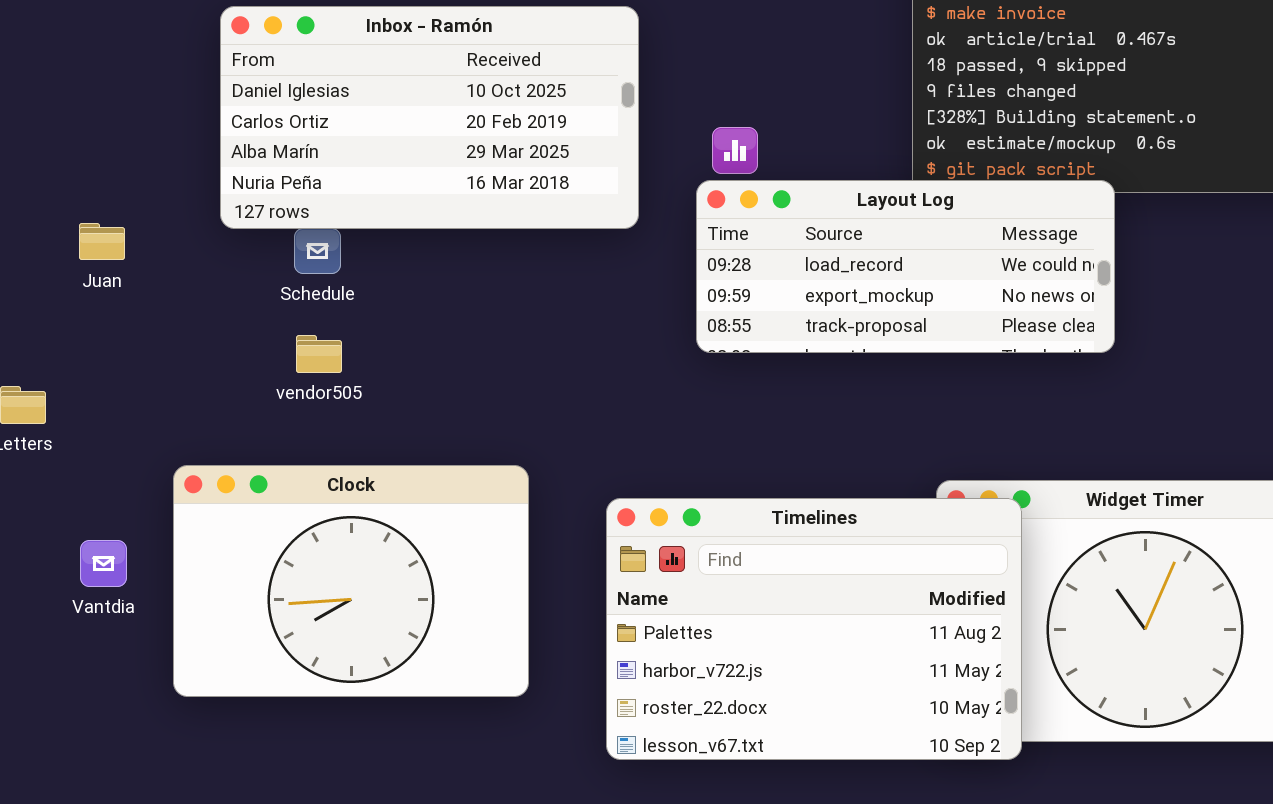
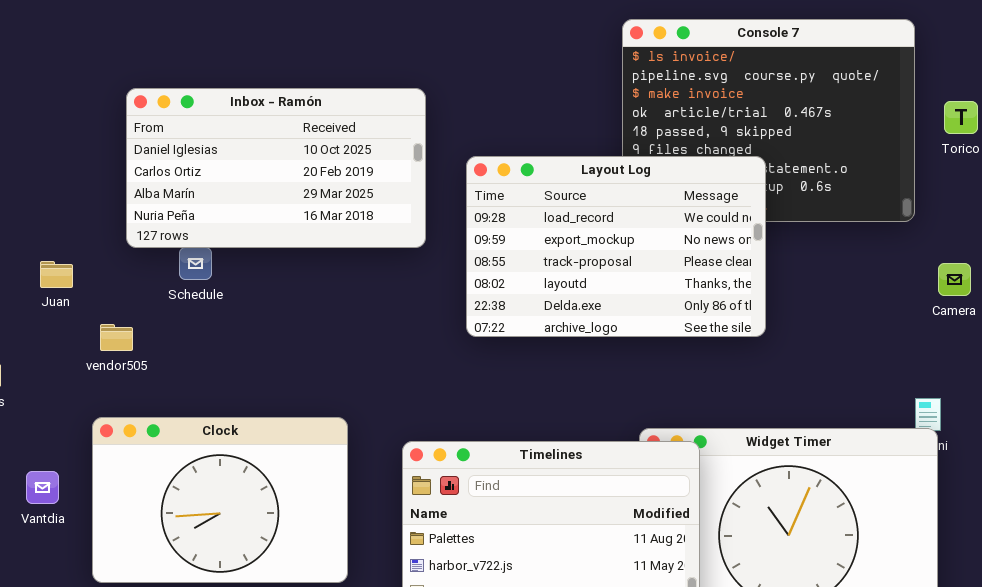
Layout Log: [696,180,1115,353] -> [466,156,766,337], resized
Juan: [79,223,125,260] -> [40,261,73,288], moved
vendor505: [296,335,342,373] -> [100,324,133,351], moved

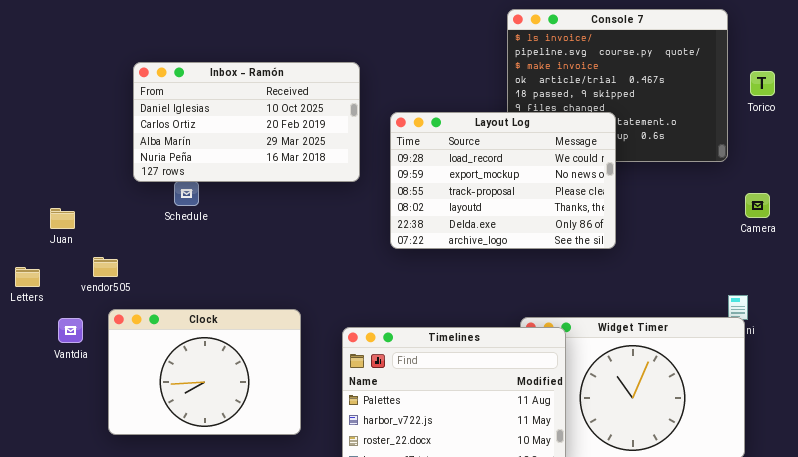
Juan: [40,261,73,288] -> [50,208,75,229], moved
vendor505: [100,324,133,351] -> [93,257,118,277], moved
Vantdia: [26,471,59,504] -> [58,318,83,343], moved

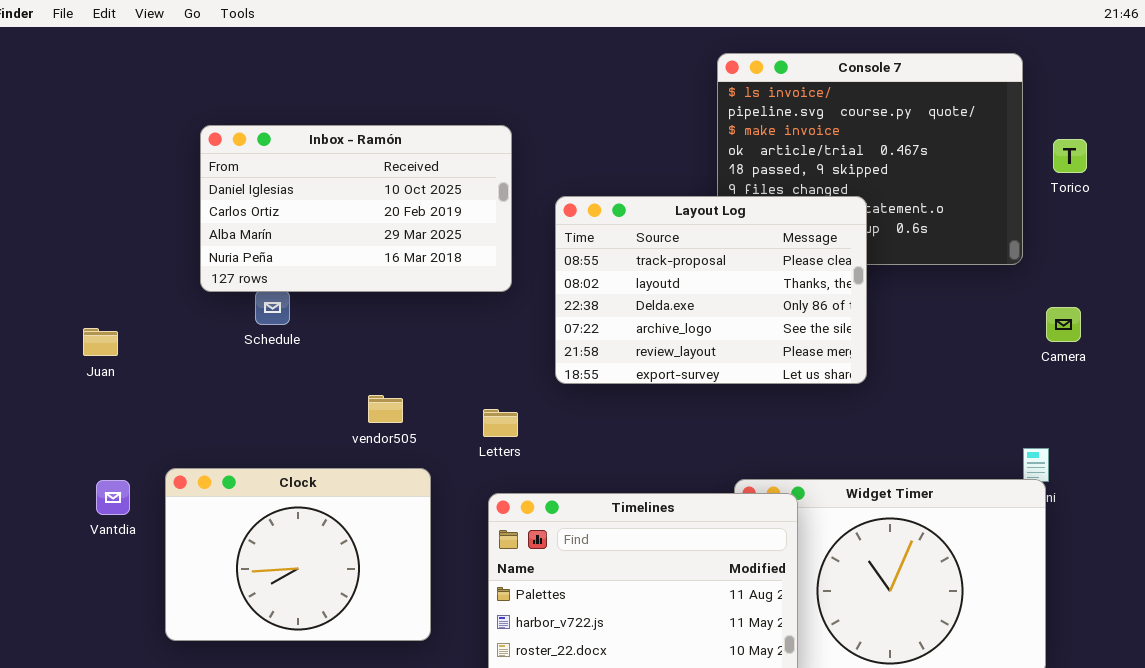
Layout Log: [390,112,616,249] -> [555,196,867,384], scrolled down 2 rows
vendor505: [93,257,118,277] -> [368,395,403,423], moved
Letters: [15,267,40,287] -> [483,409,518,437], moved

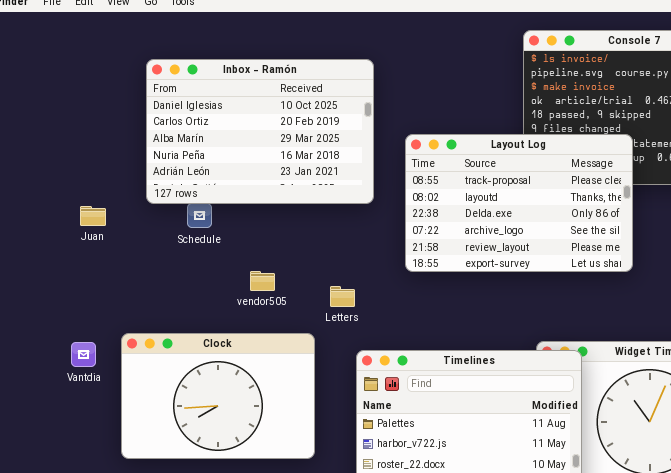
Inbox - Ramón: [200,125,512,292] -> [146,59,374,204], resized
Juan: [83,328,118,356] -> [80,206,106,226], moved
vendor505: [368,395,403,423] -> [250,271,275,291], moved
Letters: [483,409,518,437] -> [330,286,355,307], moved

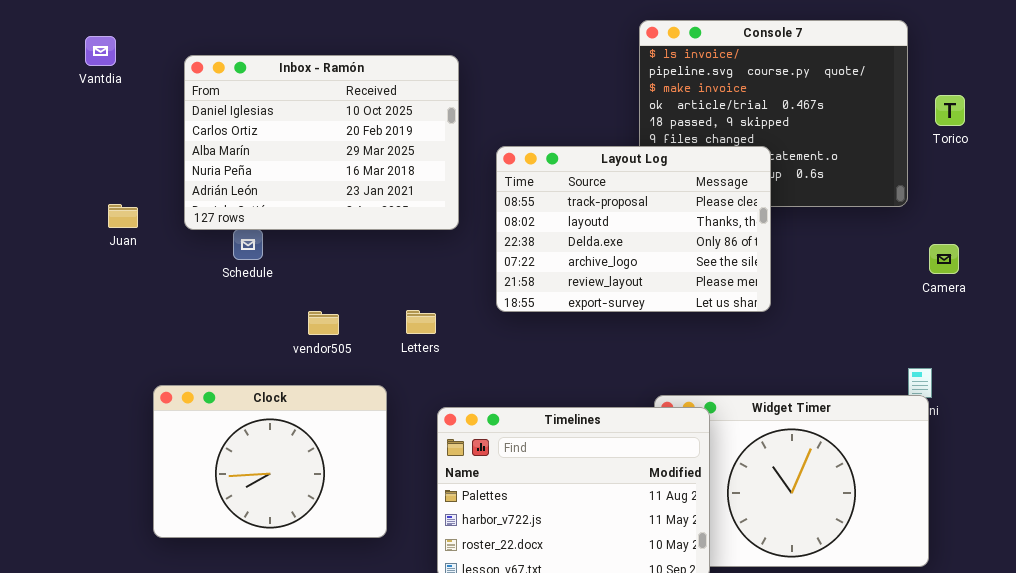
Juan: [80,206,106,226] -> [108,204,138,228], moved
Letters: [330,286,355,307] -> [406,310,436,334], moved
Vantdia: [71,342,96,367] -> [85,36,116,66], moved

